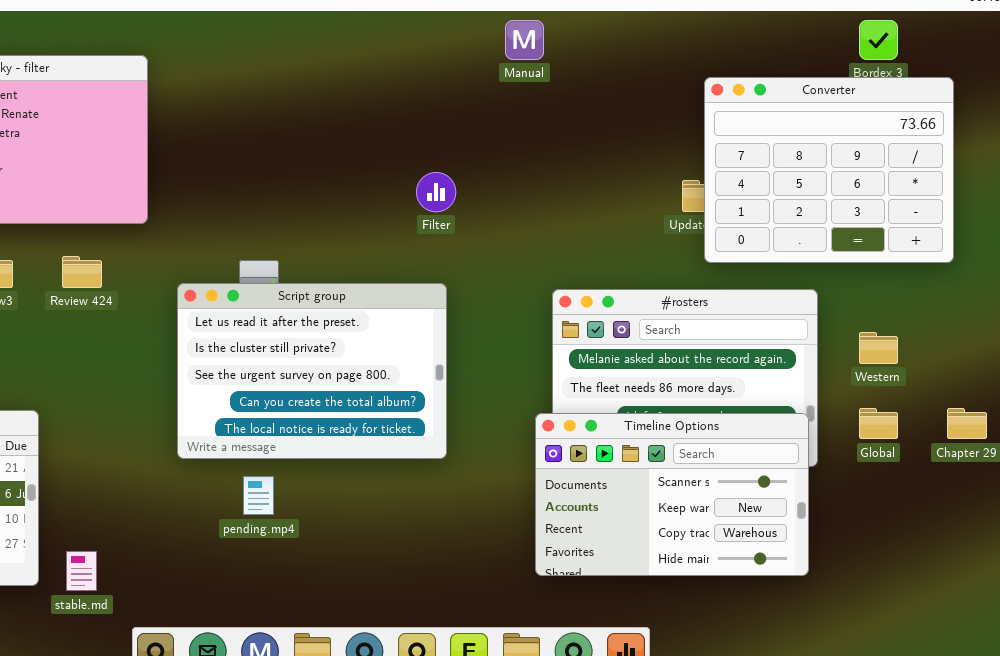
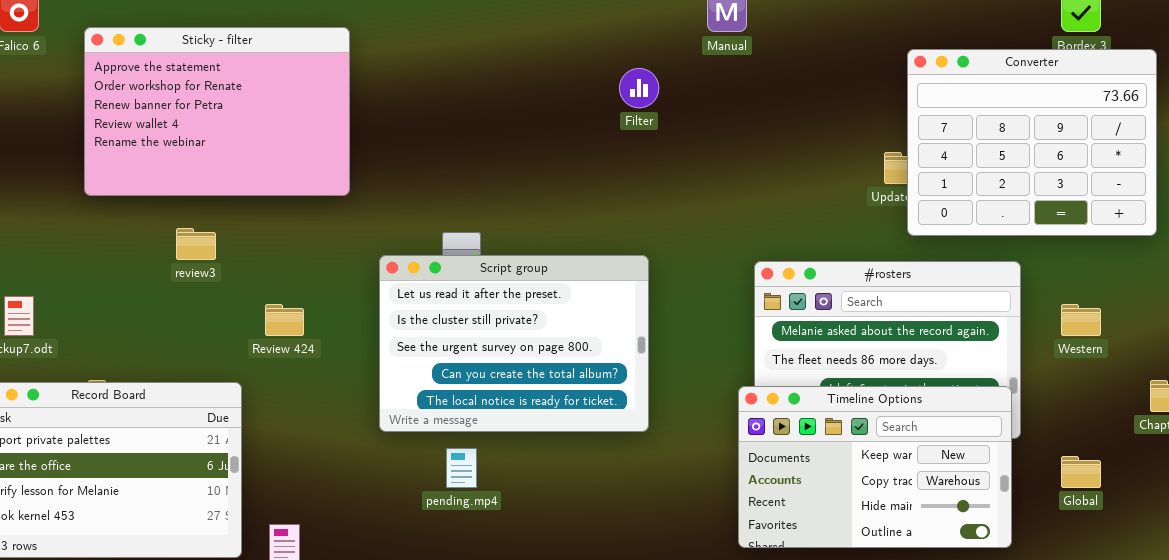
Filter: [416,172,456,212] -> [619,68,659,108], moved
Review 424: [62,256,102,288] -> [265,304,304,336], moved
Global: [859,408,898,439] -> [1061,456,1101,488], moved
Timeline Options: [535,413,809,576] -> [738,386,1012,548], scrolled down 1 row

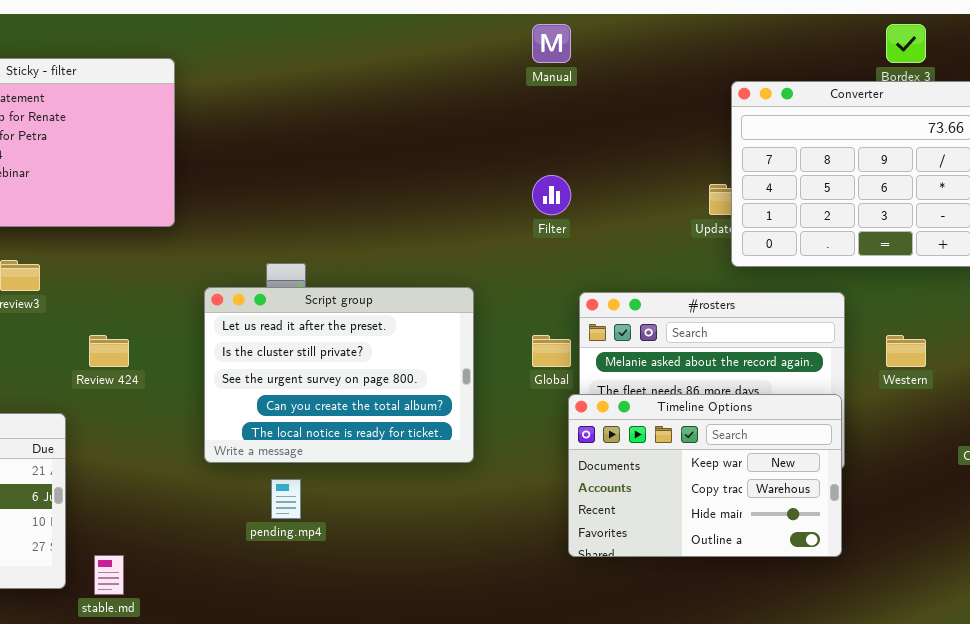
Filter: [619,68,659,108] -> [532,175,571,215], moved
Timeline Options: [738,386,1012,548] -> [568,394,842,557], moved
Global: [1061,456,1101,488] -> [532,335,571,367], moved

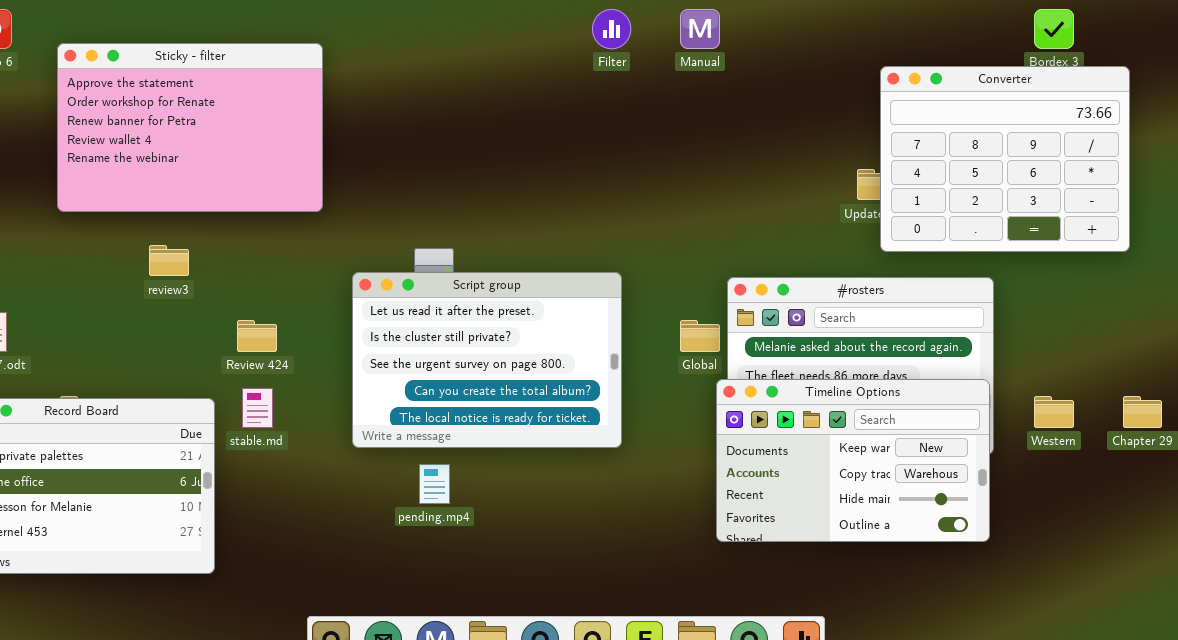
Filter: [532,175,571,215] -> [592,9,631,49], moved
Western: [886,335,926,367] -> [1034,396,1074,428], moved
stable.md: [94,555,124,595] -> [242,388,273,428], moved

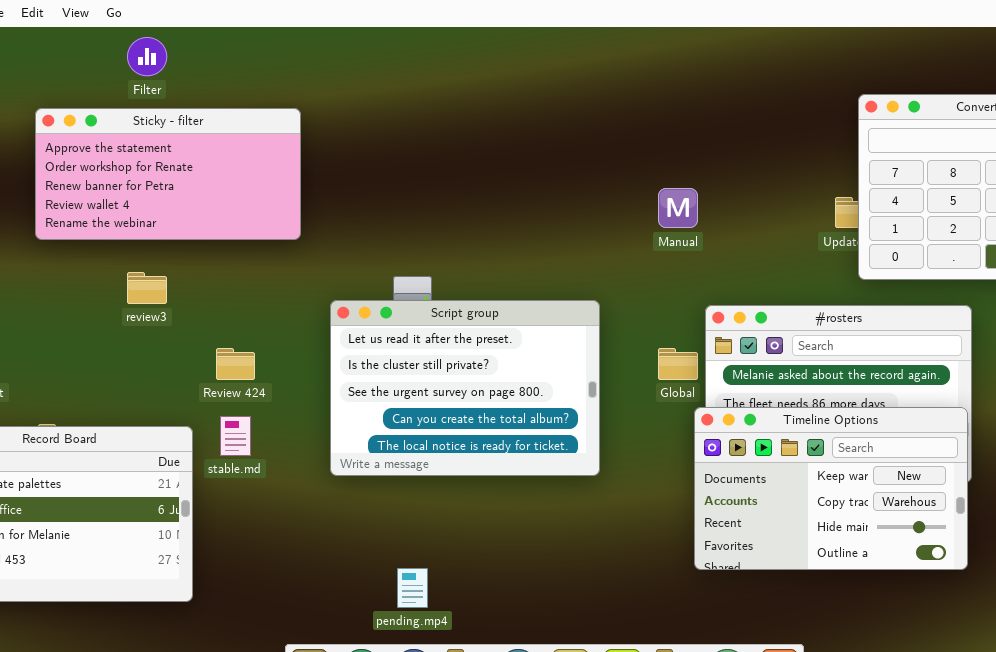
Filter: [592,9,631,49] -> [127,37,167,76], moved
Manual: [680,9,720,49] -> [658,188,698,228], moved
Sticky - filter: [57,43,323,212] -> [35,108,301,240], resized
pending.mp4: [419,464,450,504] -> [397,568,428,608], moved

